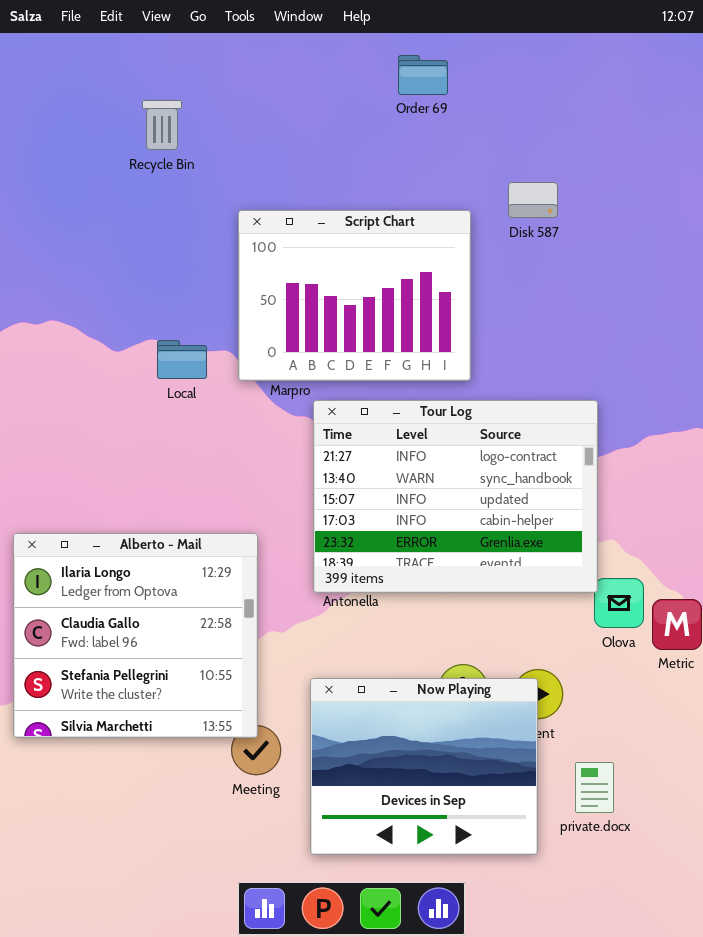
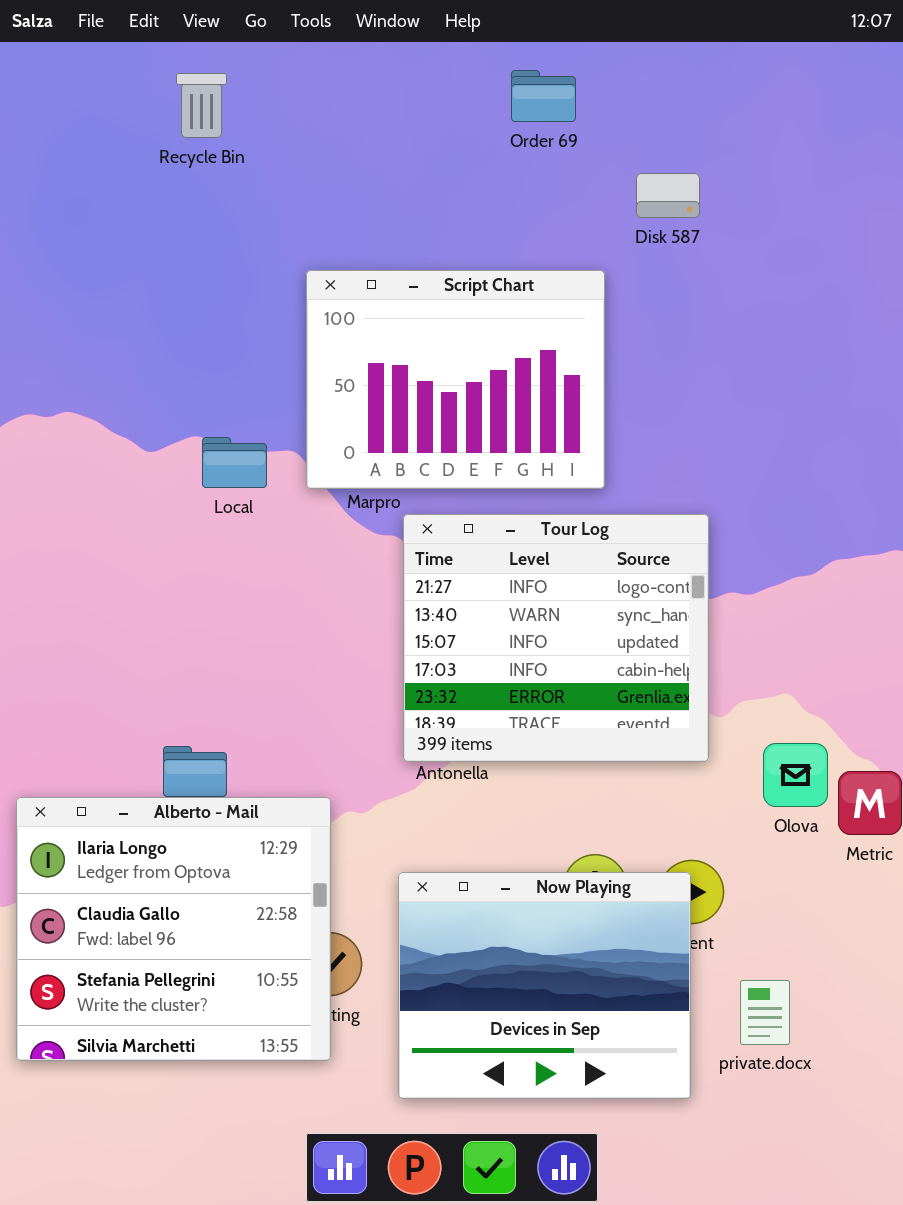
Recycle Bin: [142,100,182,150] -> [176,73,227,138], moved
Disk 587: [508,182,558,218] -> [636,173,700,218], moved
Tour Log: [313,400,598,593] -> [403,514,709,762], resized
Alberto - Mail: [13,533,258,738] -> [16,797,331,1061], moved

